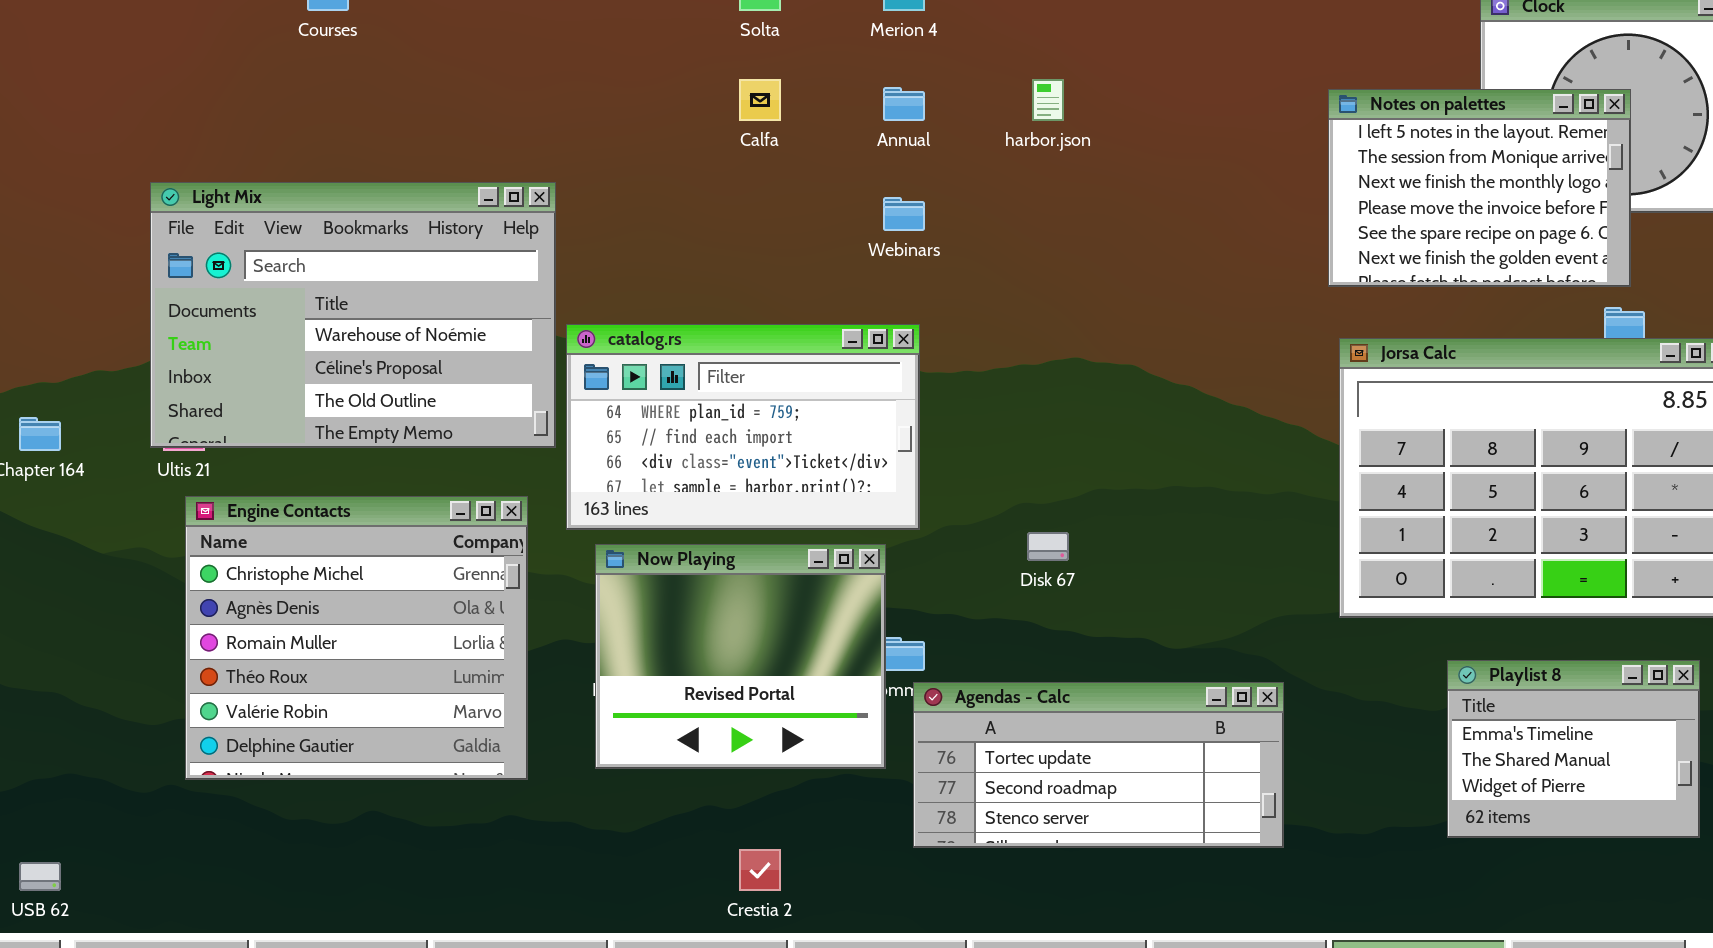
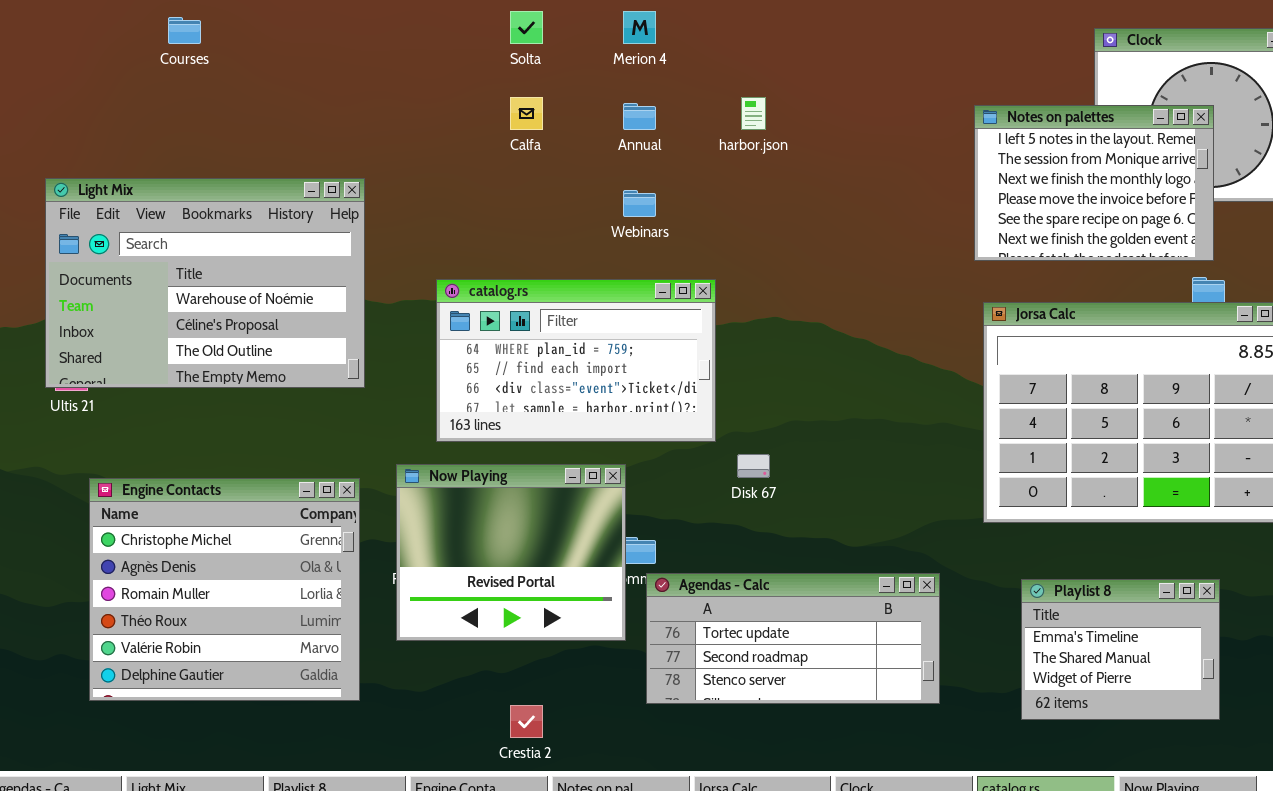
catalog.rs: [566,324,920,530] -> [436,279,716,442], moved
Engine Contacts: [185,496,528,780] -> [89,478,360,701], moved
Playlist 8: [1447,660,1700,838] -> [1021,579,1220,720], moved

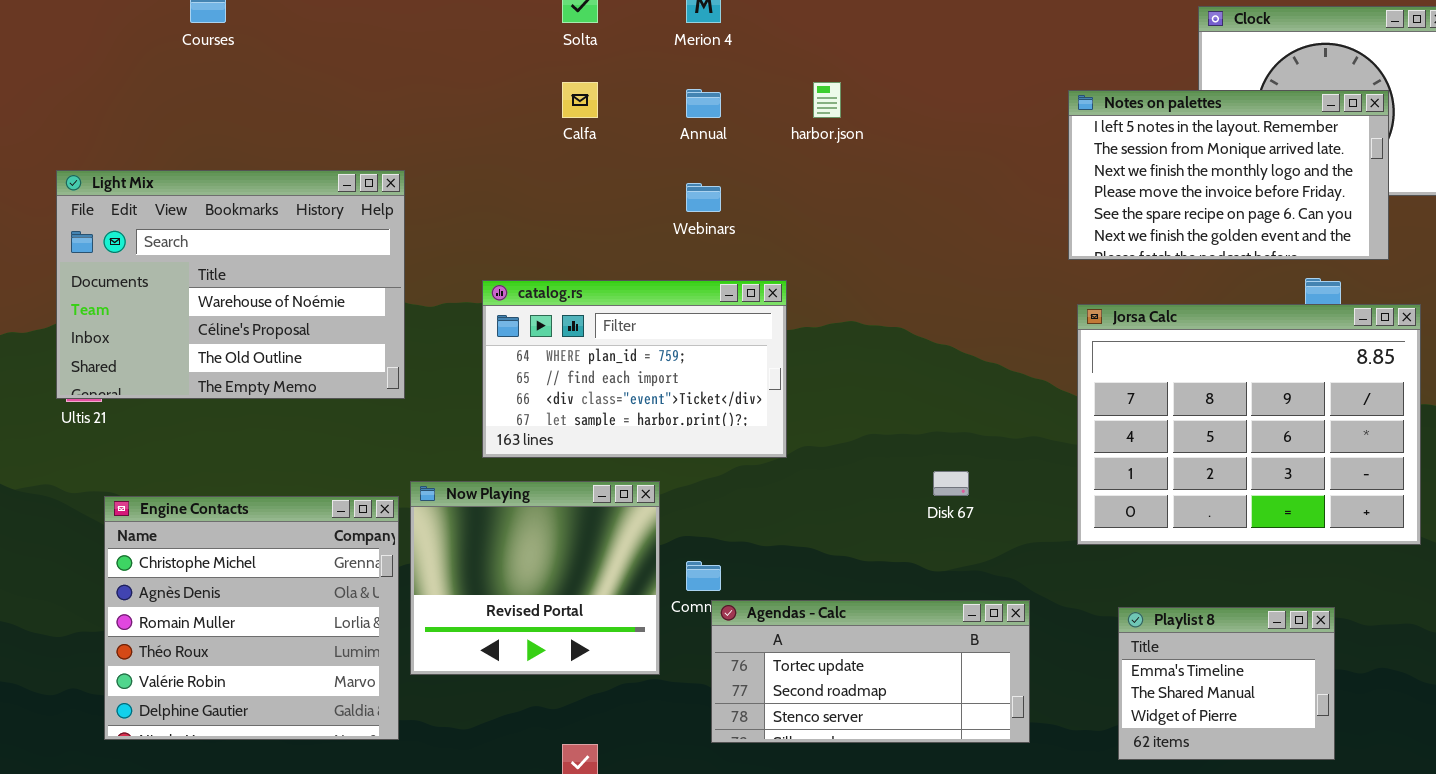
Notes on palettes: [974,105,1214,261] -> [1068,90,1389,260], resized
Disk 67: [737,454,770,478] -> [933,471,969,496], moved
Now Playing: [396,464,626,641] -> [410,481,660,675], moved

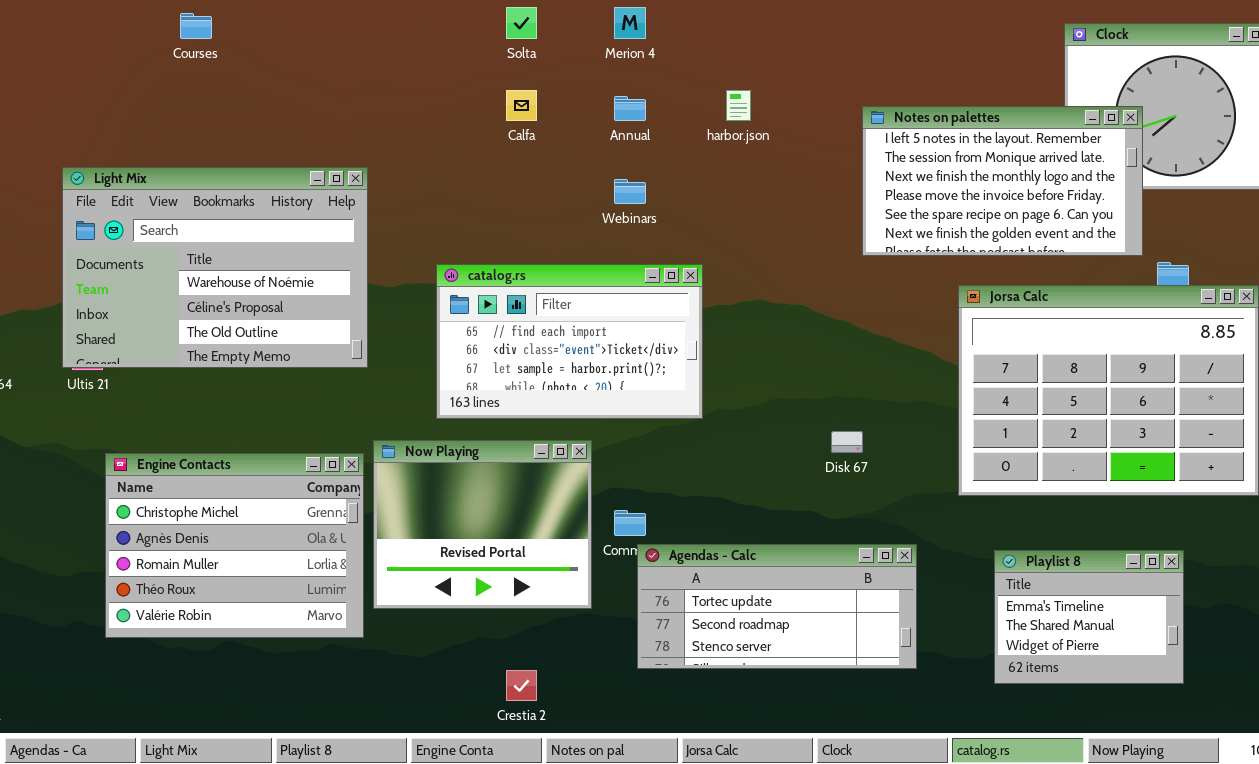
Notes on palettes: [1068,90,1389,260] -> [862,106,1143,256], moved
catalog.rs: [482,280,787,458] -> [436,264,703,419], scrolled down 1 row
Engine Contacts: [104,496,399,740] -> [105,453,364,638], resized

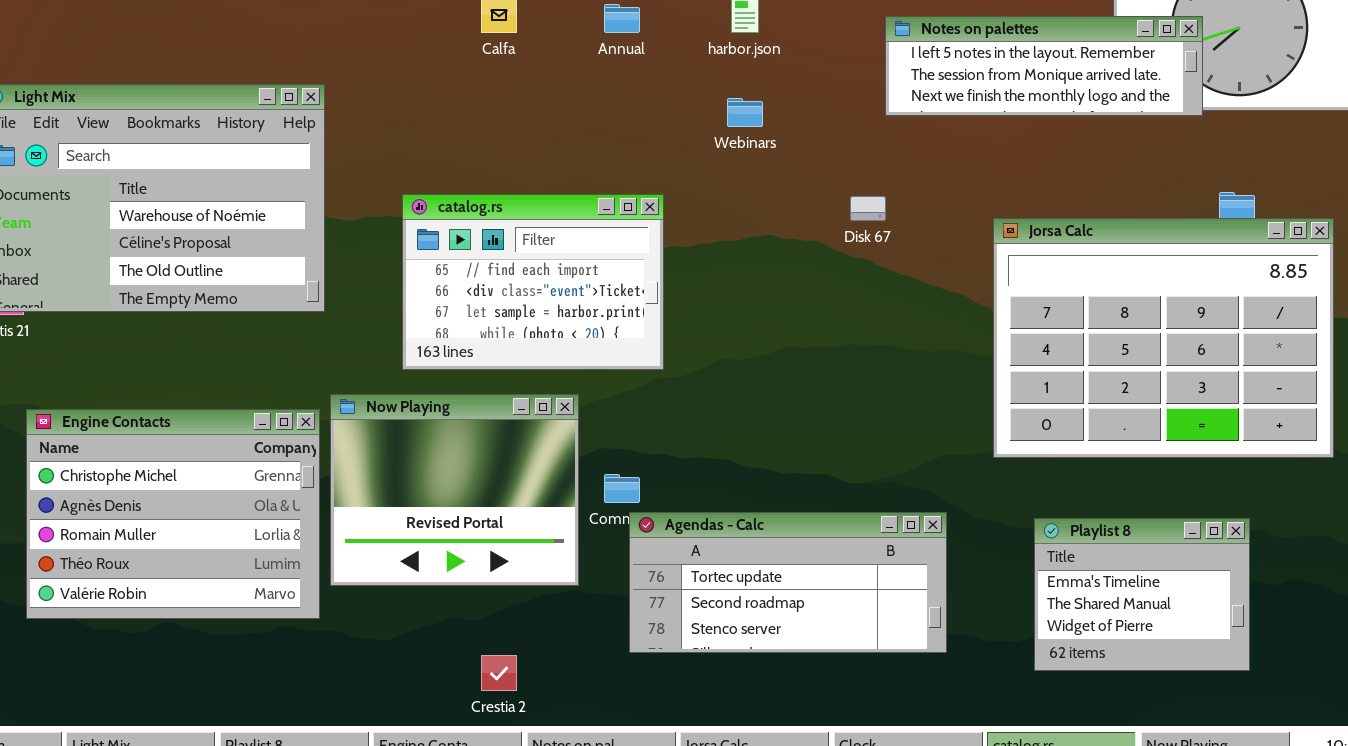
Notes on palettes: [862,106,1143,256] -> [885,16,1203,116], resized
Webinars: [614,179,646,204] -> [727,98,763,127], moved
catalog.rs: [436,264,703,419] -> [402,194,664,370], resized
Disk 67: [831,431,863,453] -> [850,196,886,221], moved

